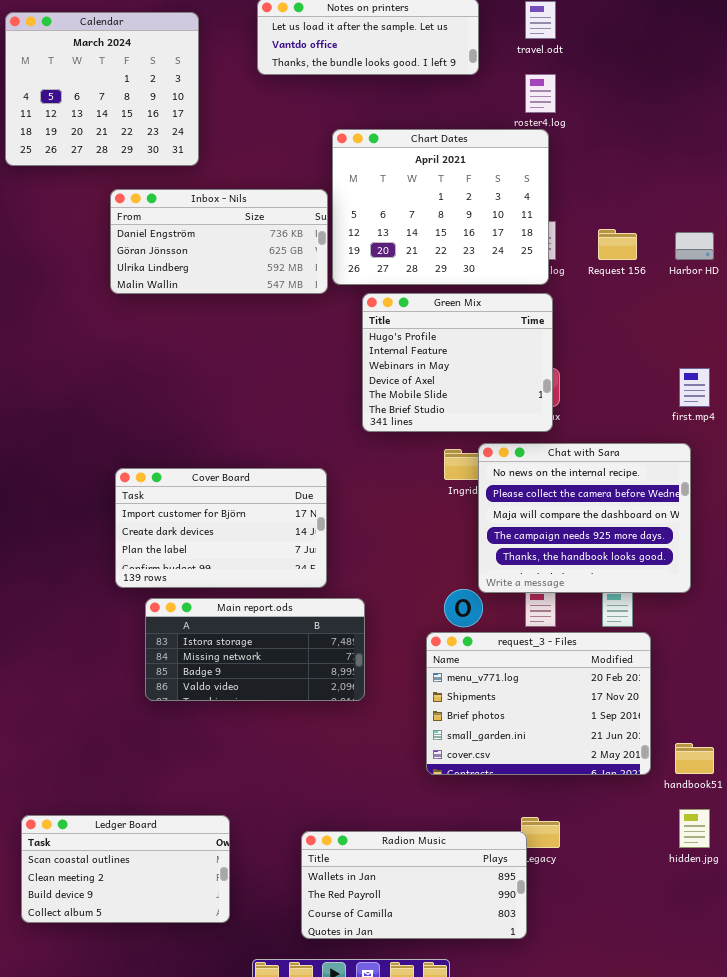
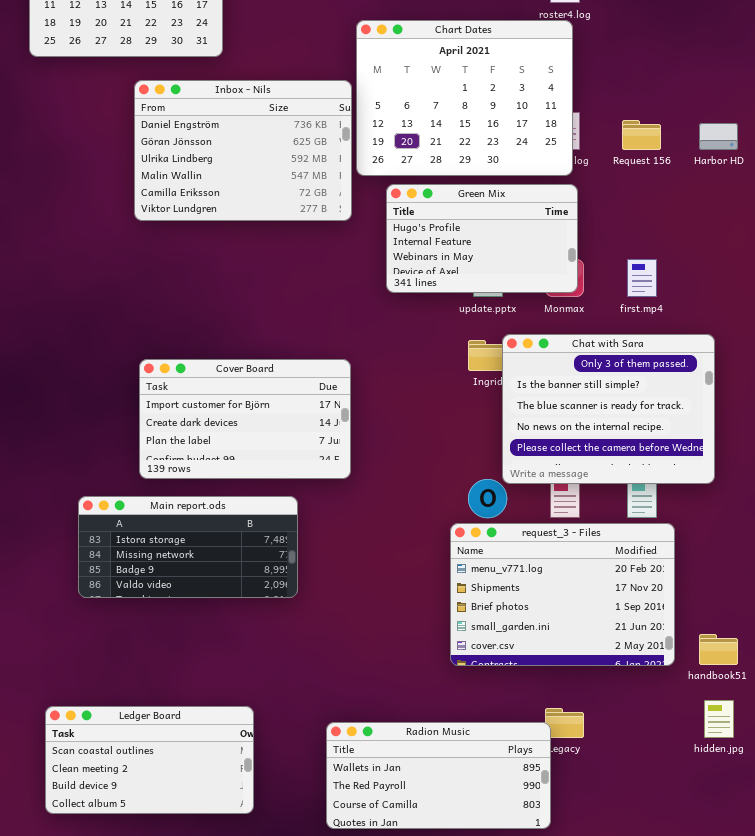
Inbox - Nils: [110,189,328,294] -> [134,80,352,221], resized
Green Mix: [362,293,553,432] -> [386,184,578,293], resized
first.mp4: [679,368,710,407] -> [627,259,657,297], moved
Chat with Sara: [478,443,691,593] -> [502,334,715,484], scrolled up 3 rows
Main report.ods: [145,598,365,701] -> [78,496,298,598], moved

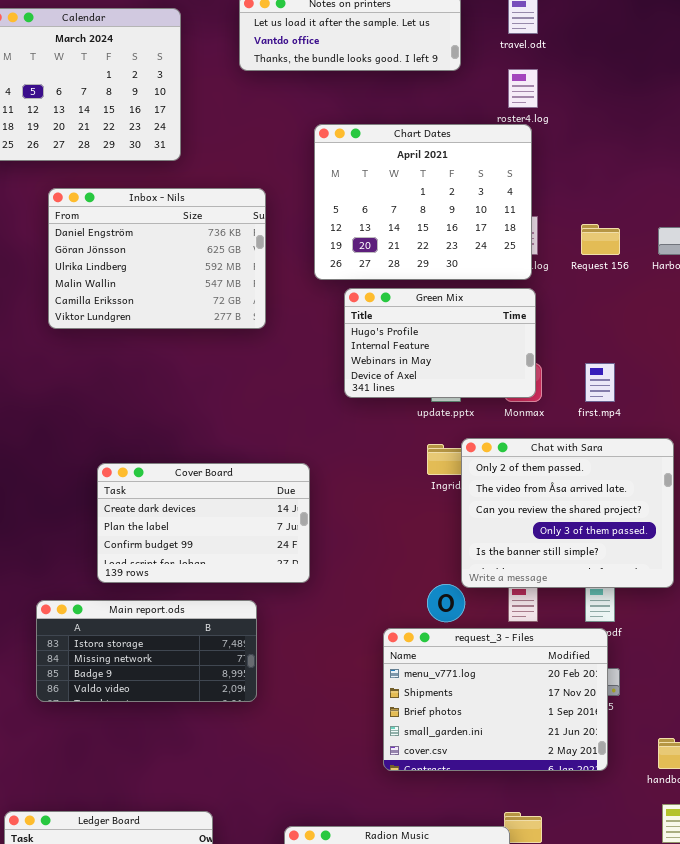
Inbox - Nils: [134,80,352,221] -> [48,188,266,329], moved
Chat with Sara: [502,334,715,484] -> [461,438,674,588], scrolled up 3 rows
Cover Board: [139,359,351,479] -> [97,463,310,583], scrolled down 1 row
request_3 - Files: [450,523,675,666] -> [383,628,608,771], moved

